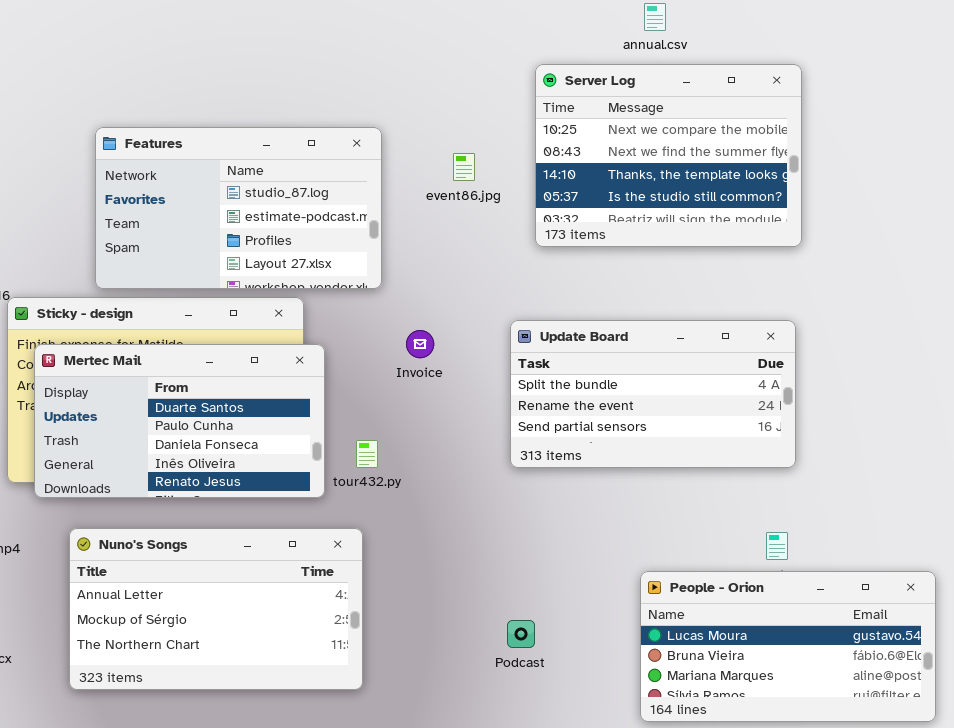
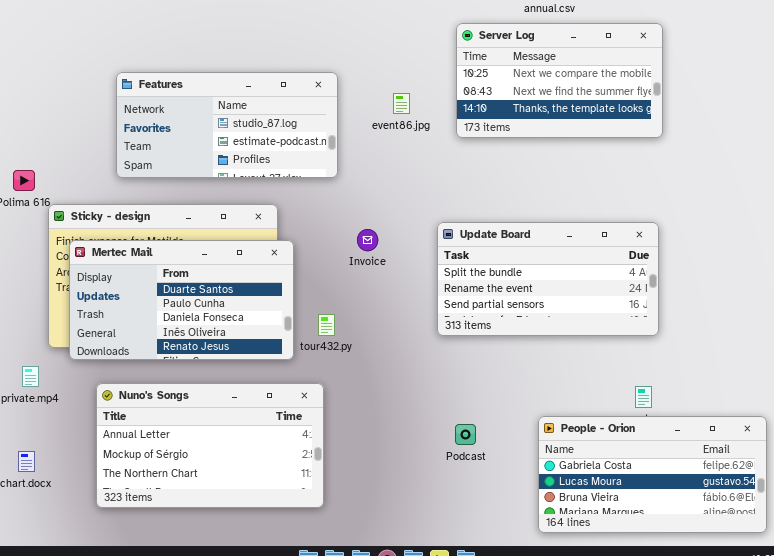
Server Log: [535,64,802,247] -> [456,23,663,138], resized
Features: [95,127,382,289] -> [116,72,338,178], resized
People - Orion: [640,571,936,722] -> [538,416,767,533], scrolled up 1 row
Podcast: [507,620,535,648] -> [455,424,476,445], moved

